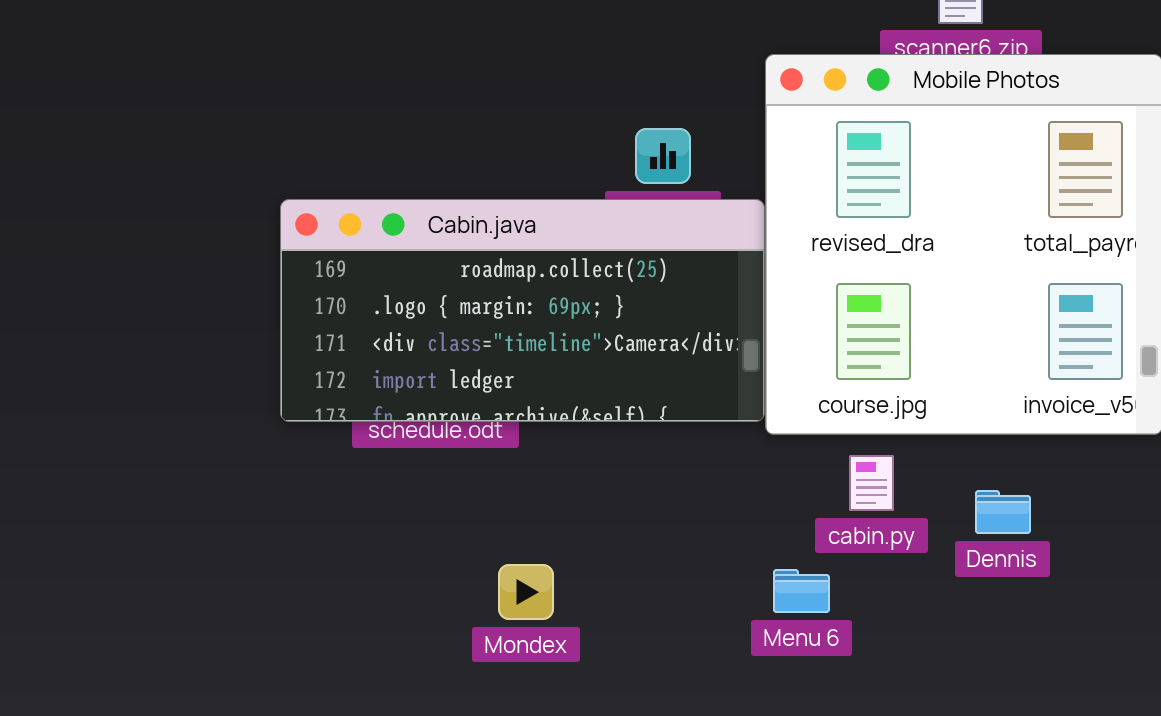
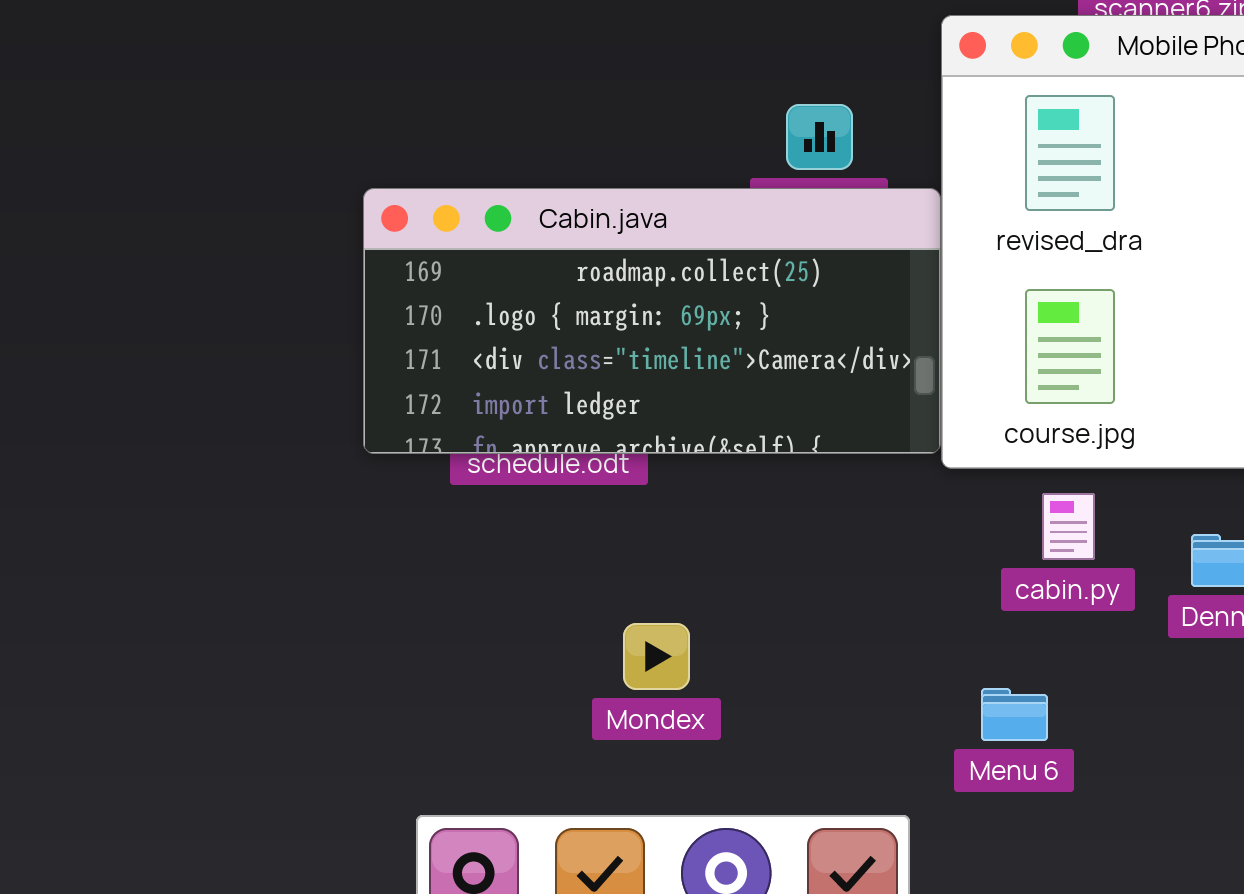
Menu 6: [773,569,830,613] -> [981,688,1048,741], moved

